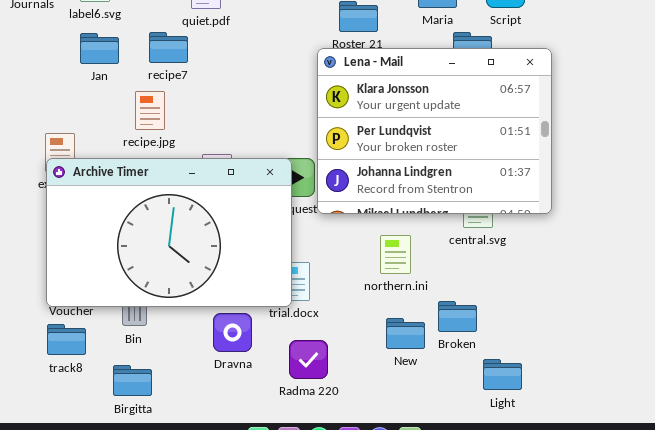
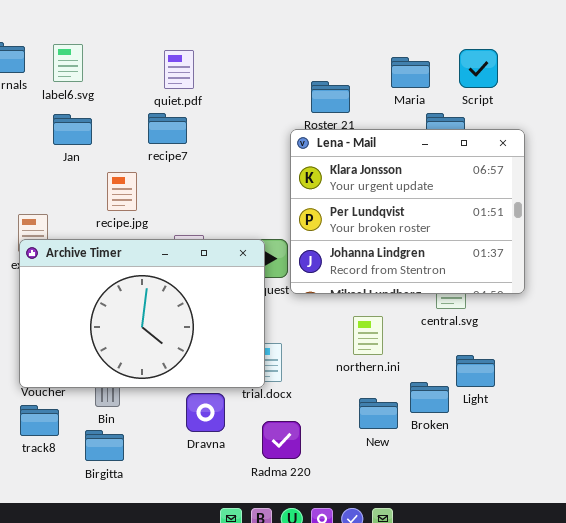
recipe7: [149,32,188,63] -> [148,113,187,144], moved
Light: [483,359,522,390] -> [456,355,495,387], moved
Birgitta: [113,365,152,396] -> [85,430,124,461], moved

